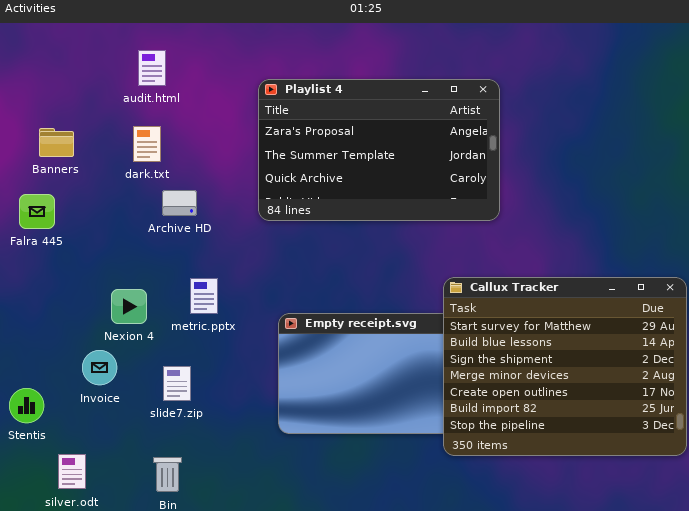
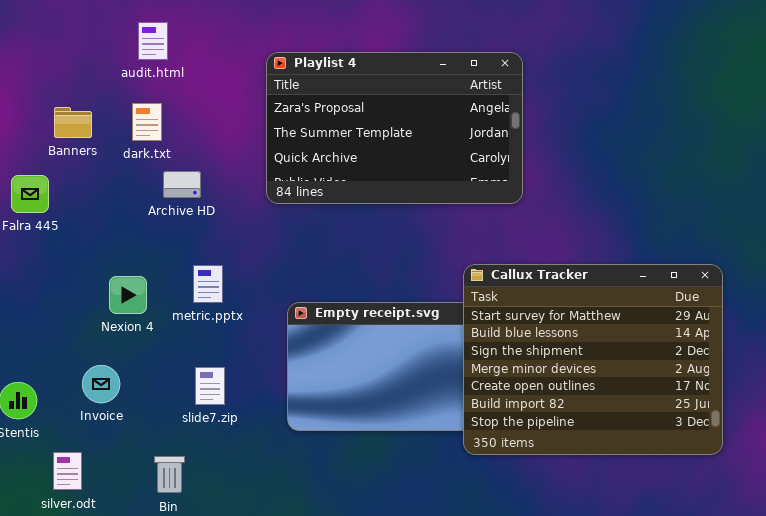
Banners: [39,128,74,157] -> [54,107,92,138], moved
Invoice: [82,350,117,385] -> [82,365,120,403], moved
slide7.zip: [163,366,191,401] -> [195,367,225,405], moved

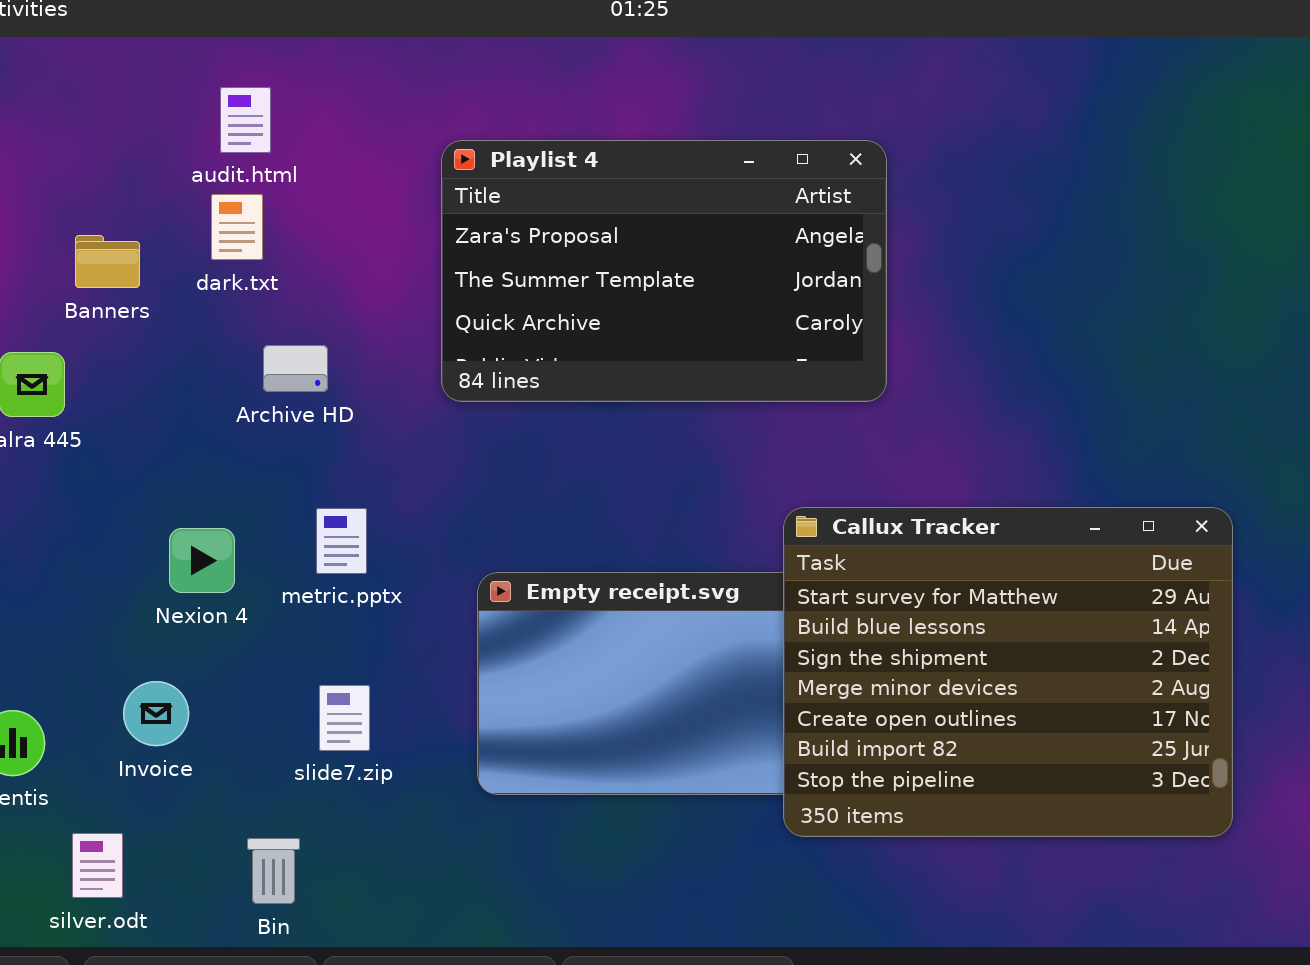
dark.txt: [132,103,162,141] -> [211,194,263,260], moved

